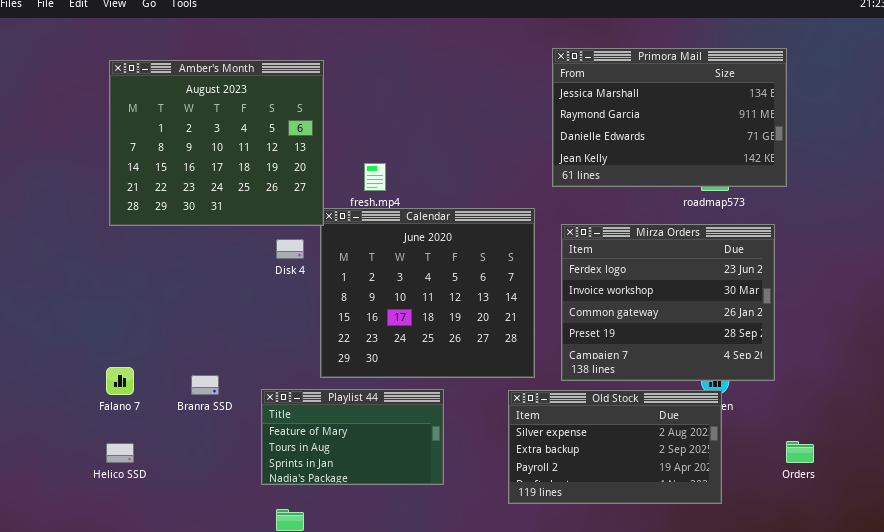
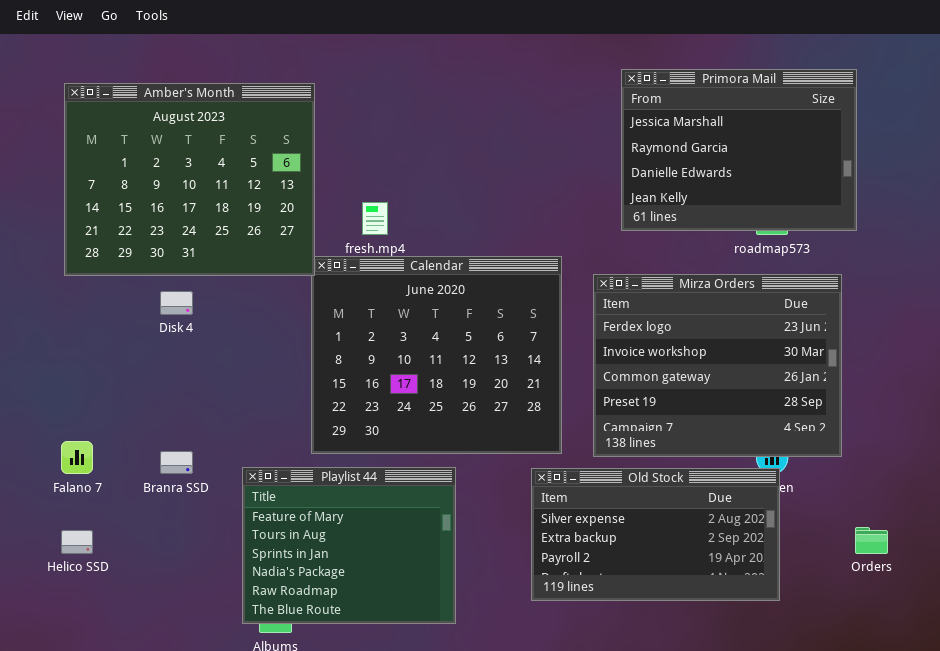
Primora Mail: [552,48,787,187] -> [621,69,857,231], resized
Disk 4: [276,239,304,259] -> [160,291,193,315], moved
Playlist 44: [261,389,444,485] -> [242,467,456,624], resized

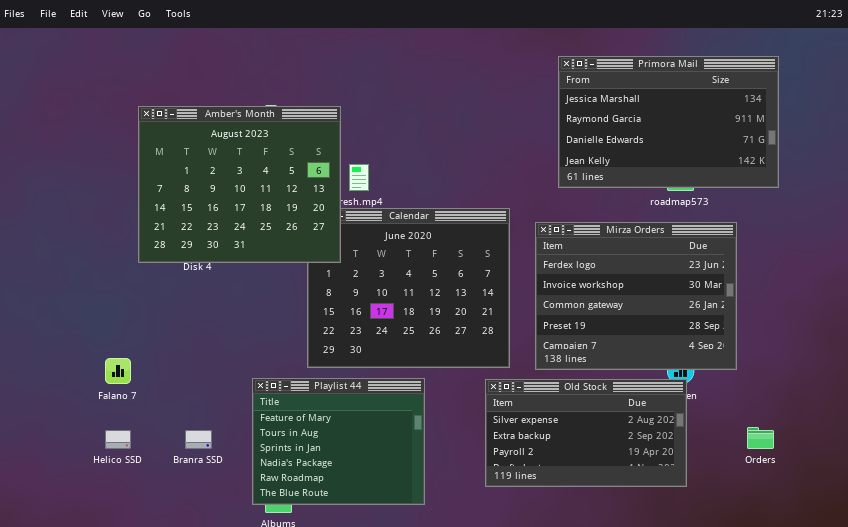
Primora Mail: [621,69,857,231] -> [558,56,779,188], resized
Amber's Month: [64,83,315,276] -> [138,106,341,263], moved
Branra SSD: [160,451,193,474] -> [185,430,212,449], moved

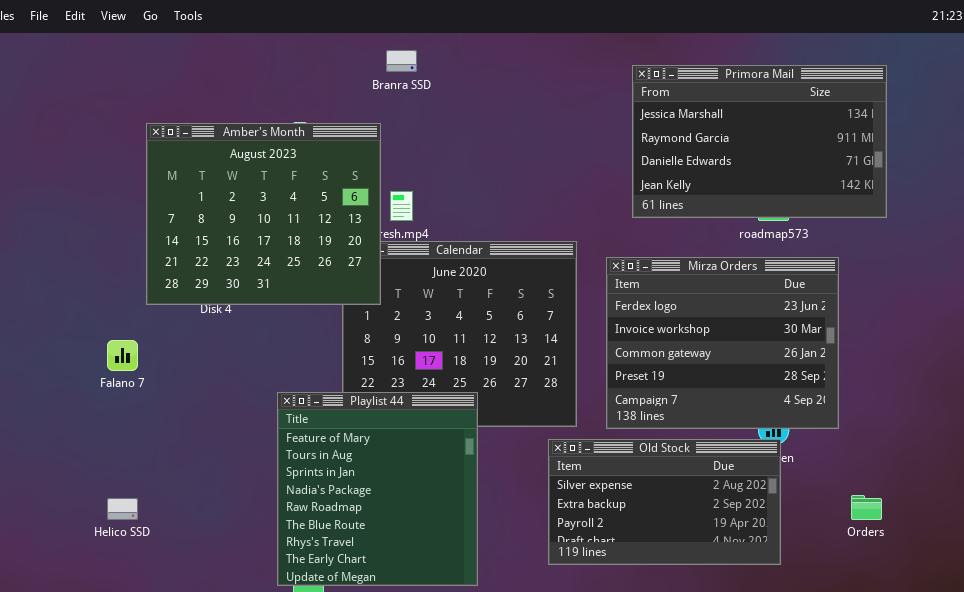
Falano 7: [105,358,131,384] -> [107,340,138,371], moved
Playlist 44: [252,378,425,505] -> [277,392,478,586], resized
Branra SSD: [185,430,212,449] -> [386,50,417,72], moved

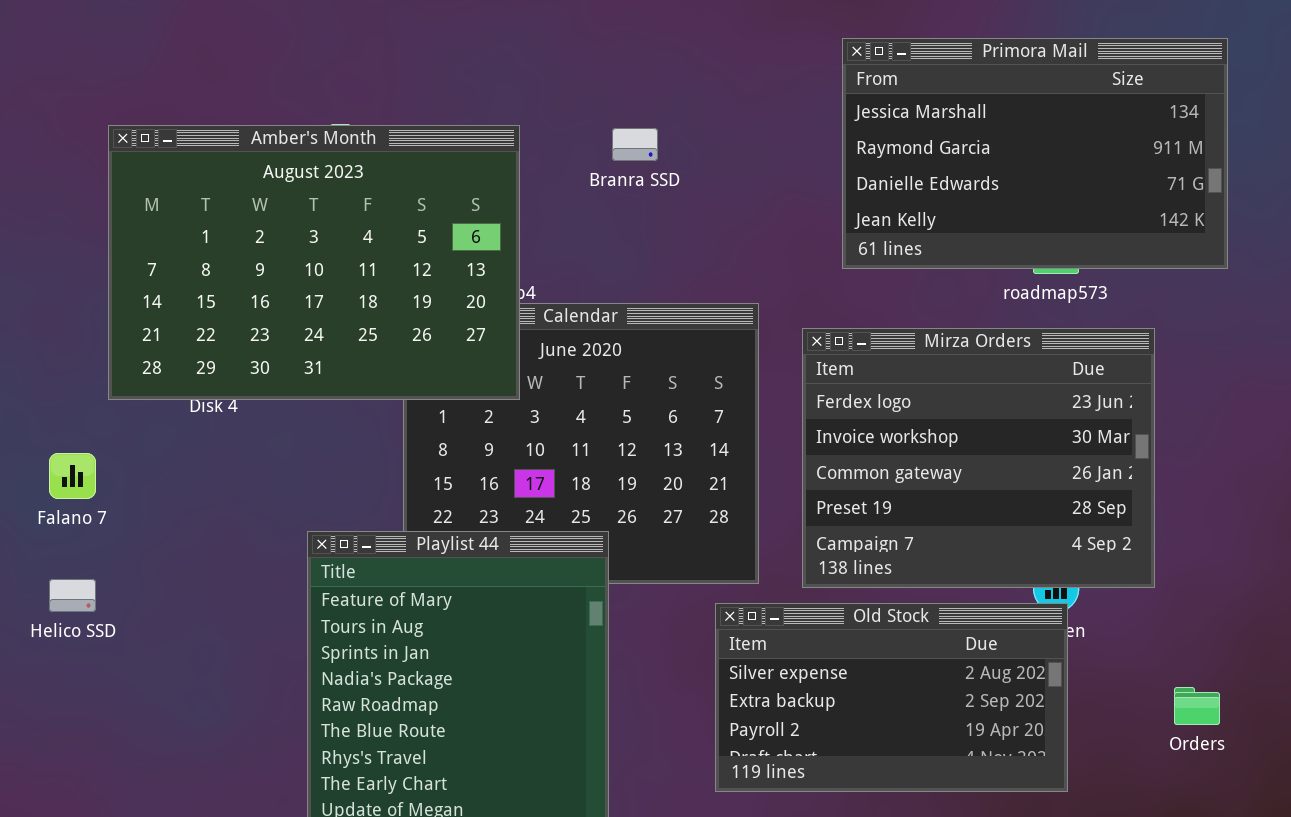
Branra SSD: [386,50,417,72] -> [612,128,658,161], moved
Amber's Month: [146,123,381,305] -> [108,125,520,400], resized
Helico SSD: [107,498,138,520] -> [49,579,96,612], moved

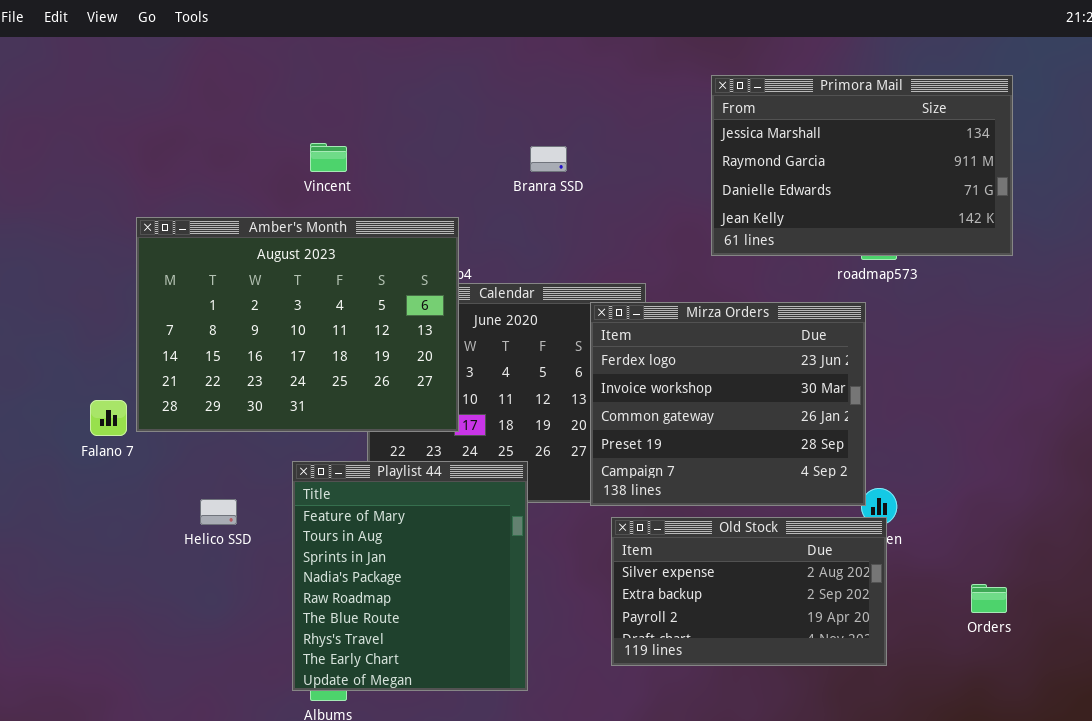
Amber's Month: [108,125,520,400] -> [136,217,459,432], moved
Mirza Orders: [802,328,1155,588] -> [590,302,866,506], moved
Helico SSD: [49,579,96,612] -> [200,499,237,525], moved

